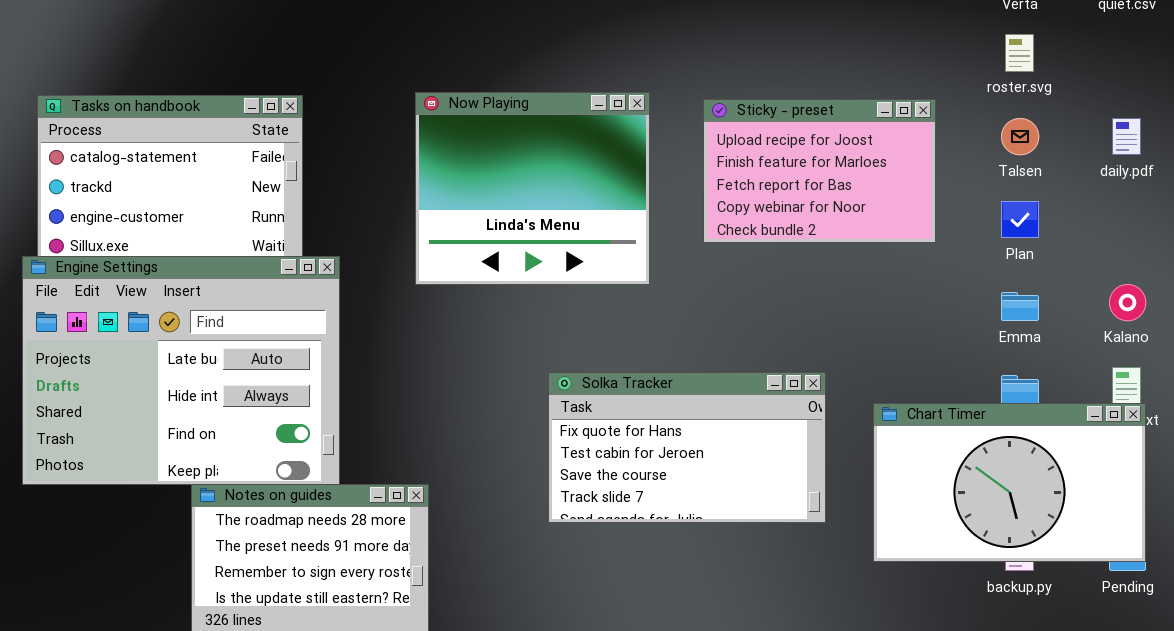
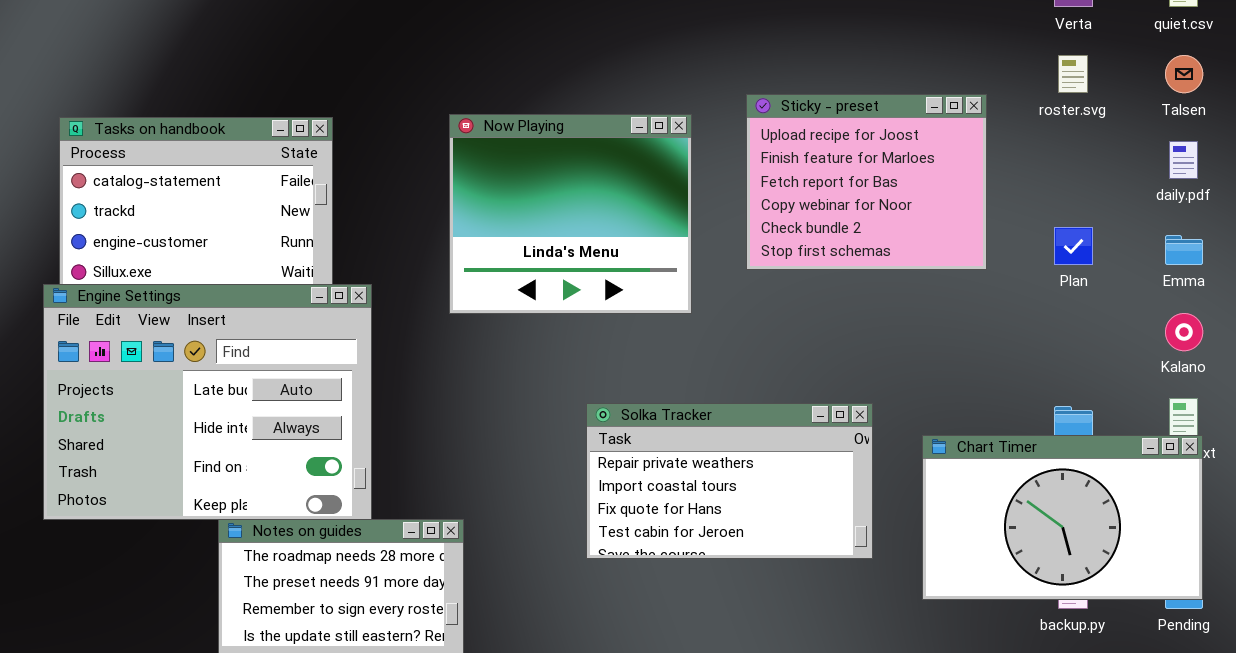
Sticky - preset: [703,99,936,243] -> [746,94,987,270], resized
Talsen: [1001,118,1039,155] -> [1165,55,1203,93], moved
Emma: [1001,292,1039,321] -> [1165,235,1203,265], moved
Solka Tracker: [548,372,826,523] -> [586,403,873,559], scrolled up 2 rows

